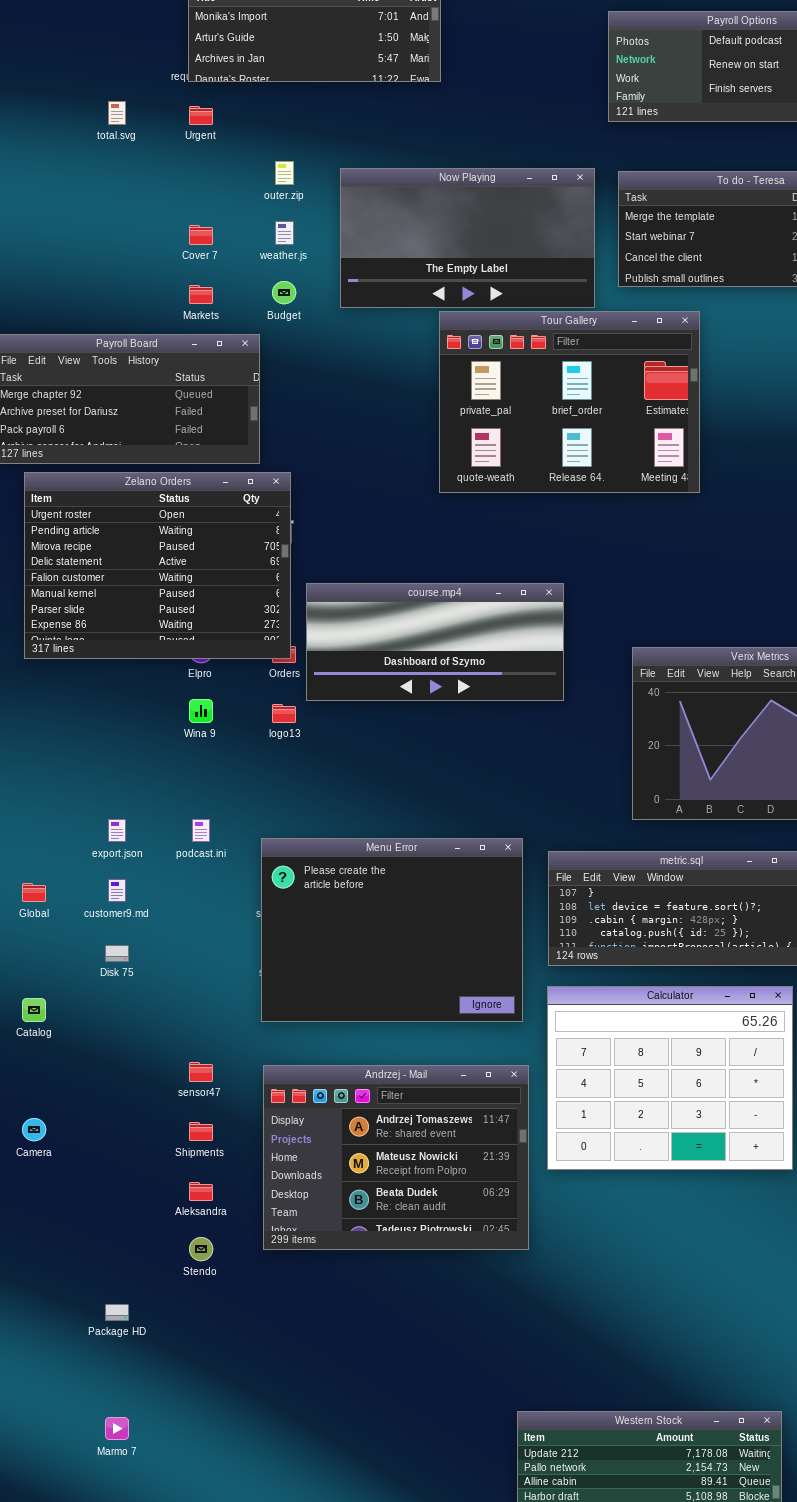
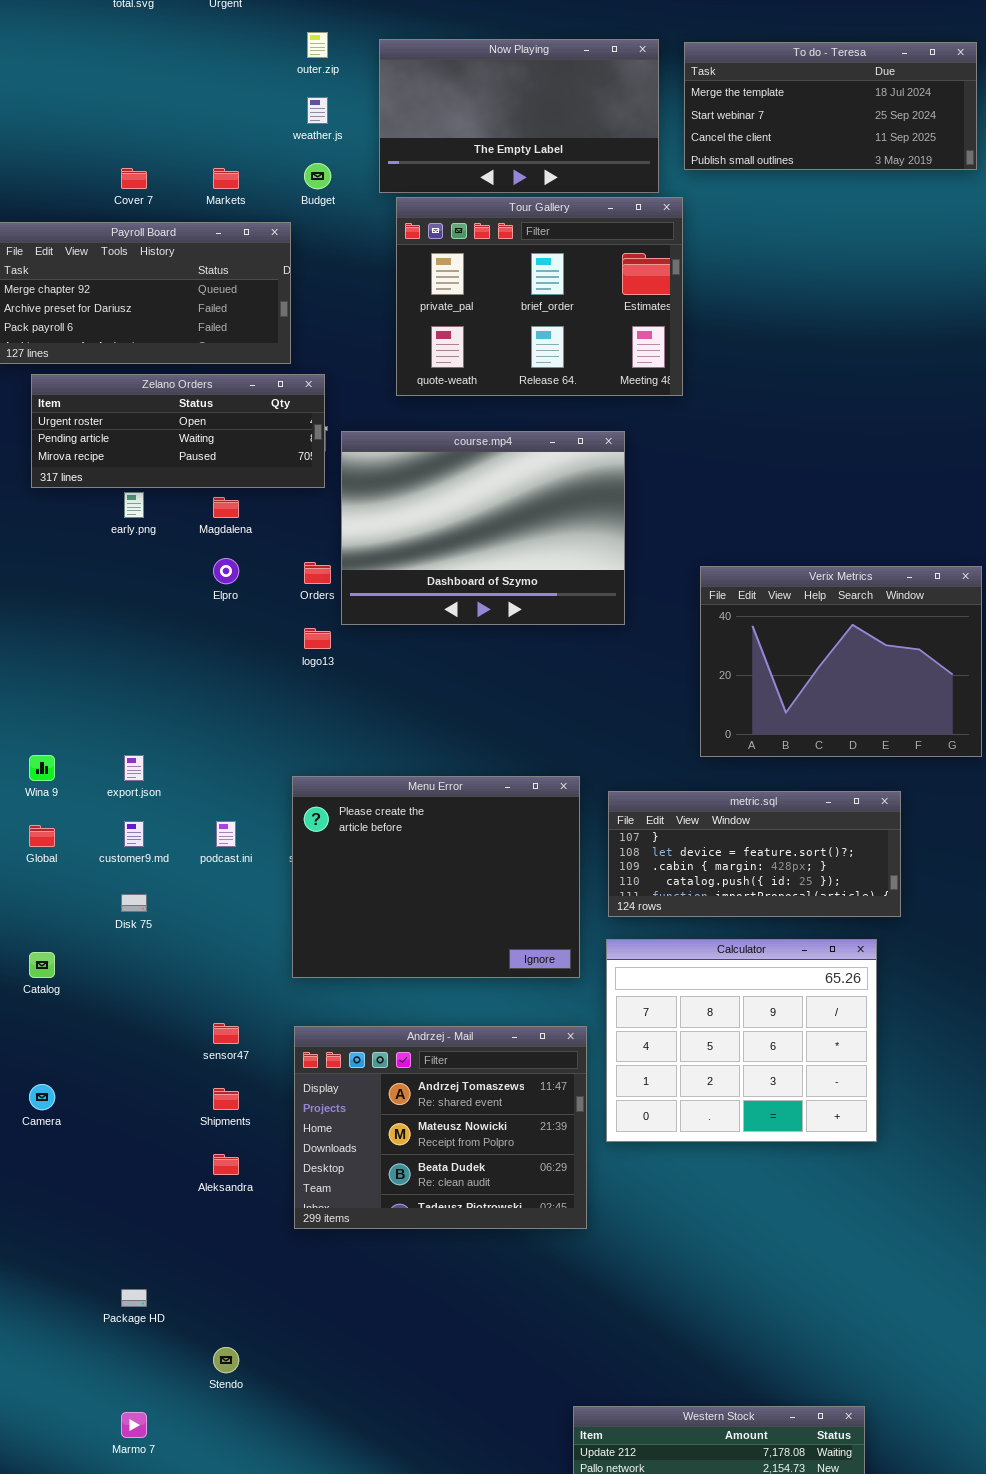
Cover 7: [189,225,213,245] -> [121,168,147,189], moved
Tour Gallery: [439,311,700,493] -> [396,197,683,396], moved
Zelano Orders: [24,472,291,659] -> [31,374,325,488], resized
course.mp4: [306,583,564,701] -> [341,431,625,625], resized
Wina 9: [189,699,213,723] -> [29,755,55,781], moved
podcast.ini: [192,819,210,842] -> [216,821,236,847], moved
Stendo: [189,1237,213,1261] -> [213,1347,239,1373], moved

